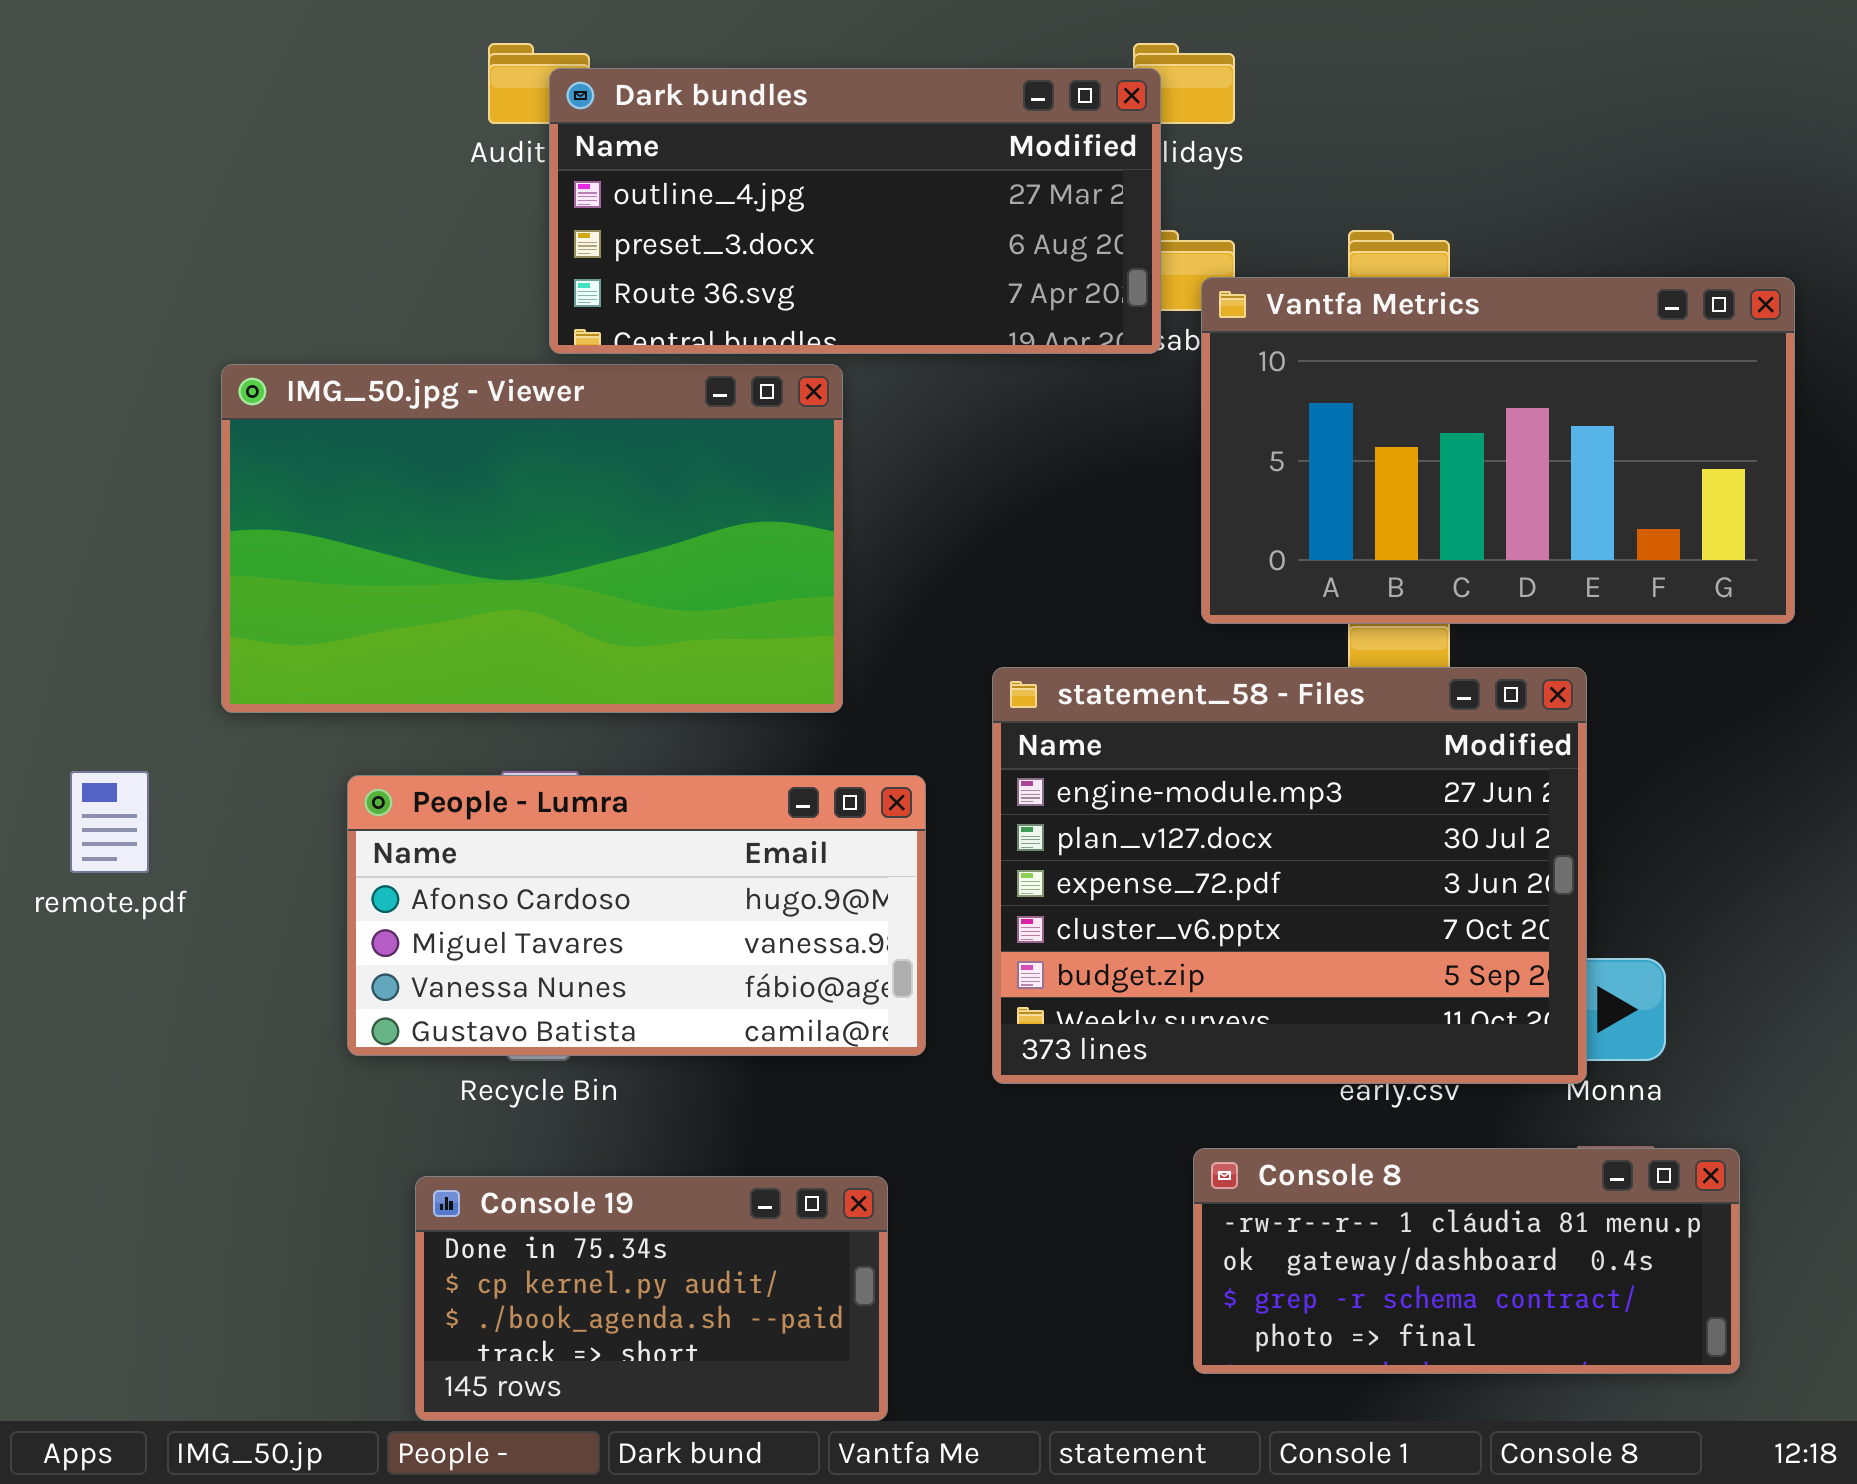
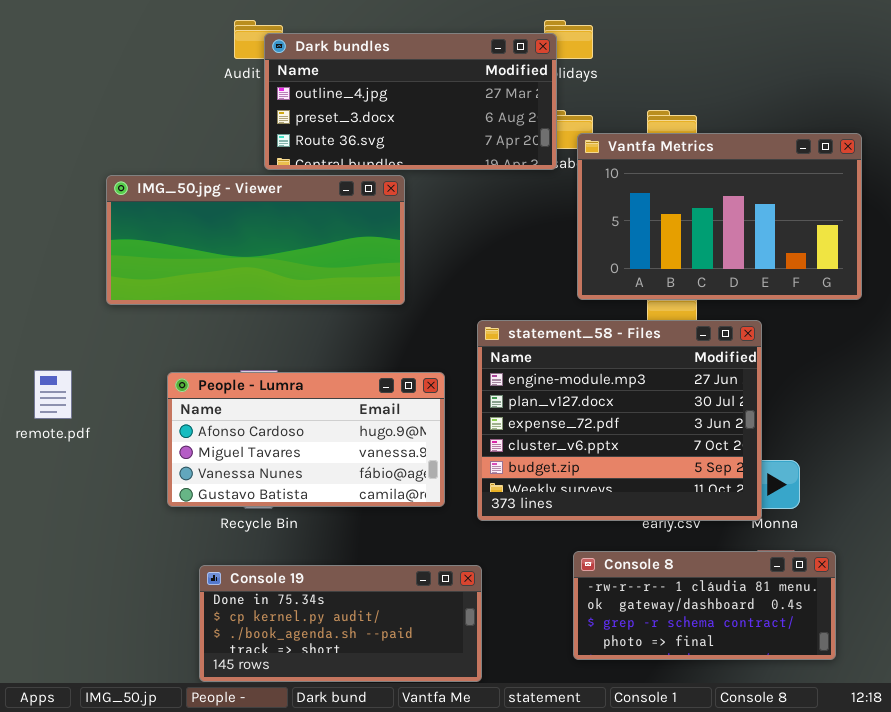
IMG_50.jpg - Viewer: [221,364,843,713] -> [106,175,405,305], resized
Console 19: [415,1176,888,1421] -> [199,565,482,682], resized

